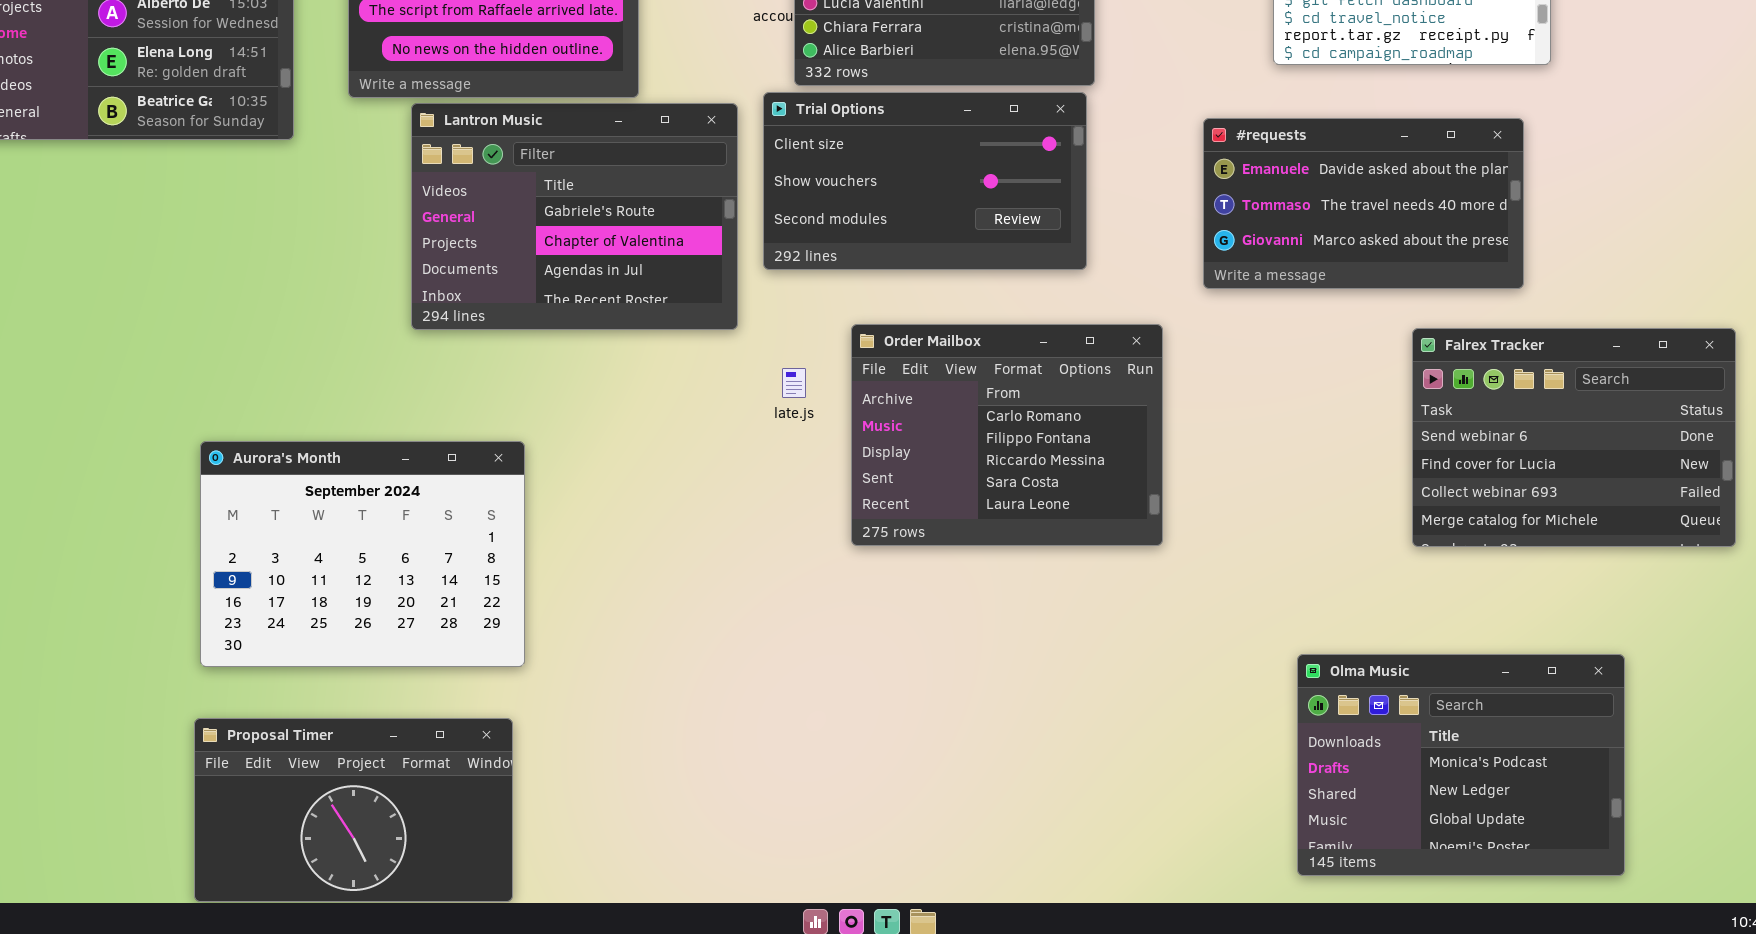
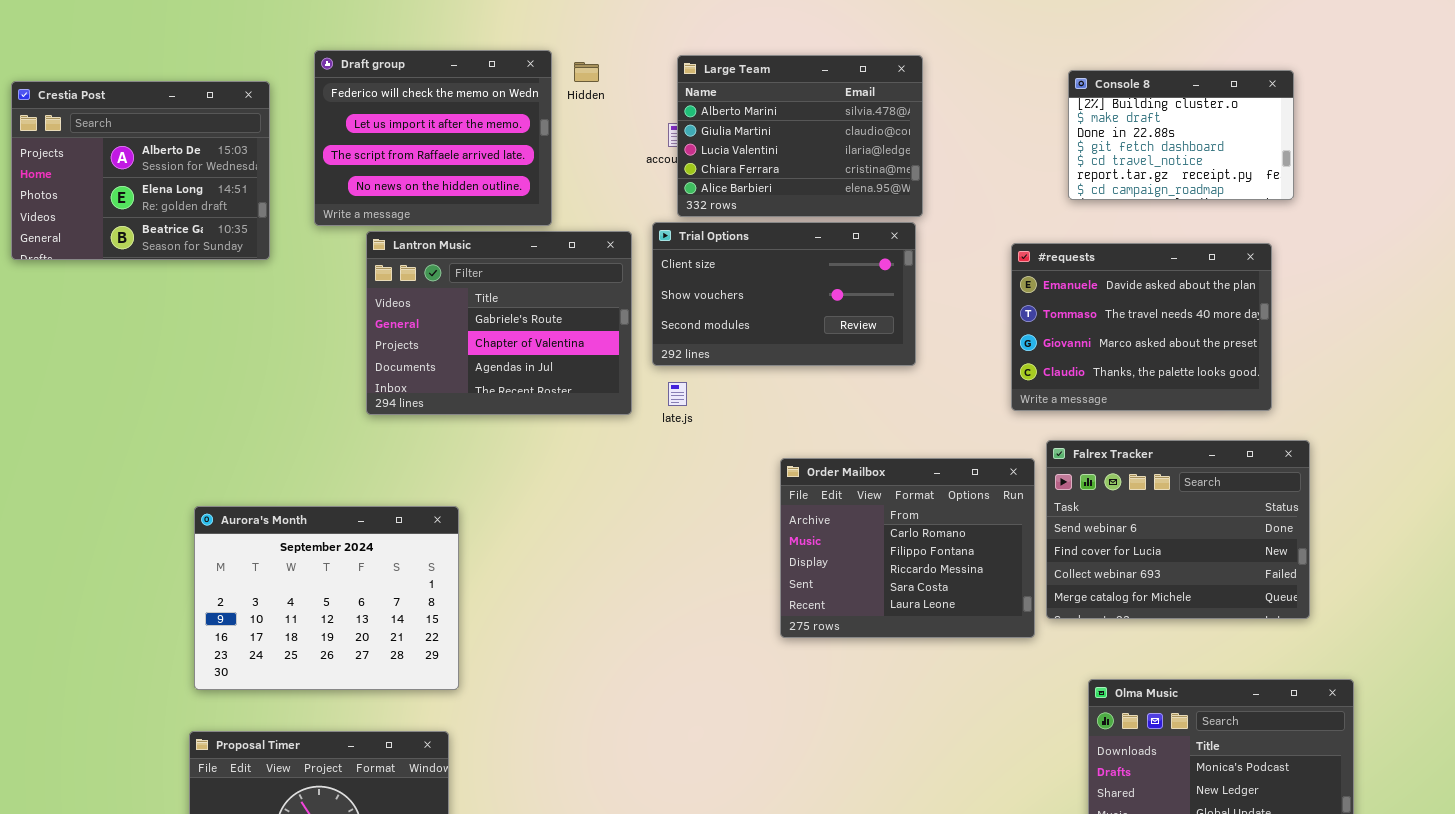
#requests: [1203,118,1524,289] -> [1011,243,1272,411], resized
Order Mailbox: [851,324,1163,546] -> [780,458,1035,638], moved
Falrex Tracker: [1412,328,1736,547] -> [1046,440,1310,619], moved
late.js: [782,368,806,398] -> [668,382,687,406], moved

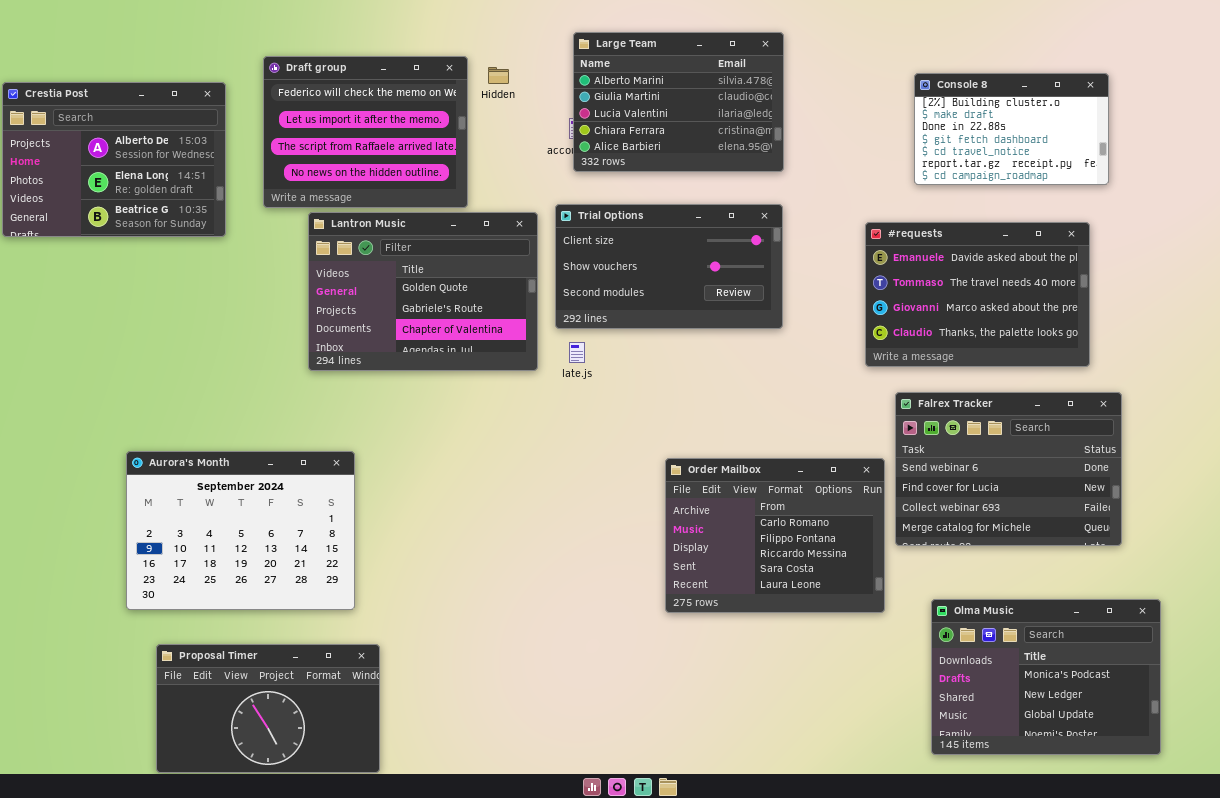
Large Team: [677,55,923,217] -> [573,32,784,172], moved
Lantron Music: [366,231,632,415] -> [308,212,538,371], scrolled up 1 row
Order Mailbox: [780,458,1035,638] -> [665,458,885,613], moved
Aurora's Month: [194,506,459,690] -> [126,451,355,610], moved

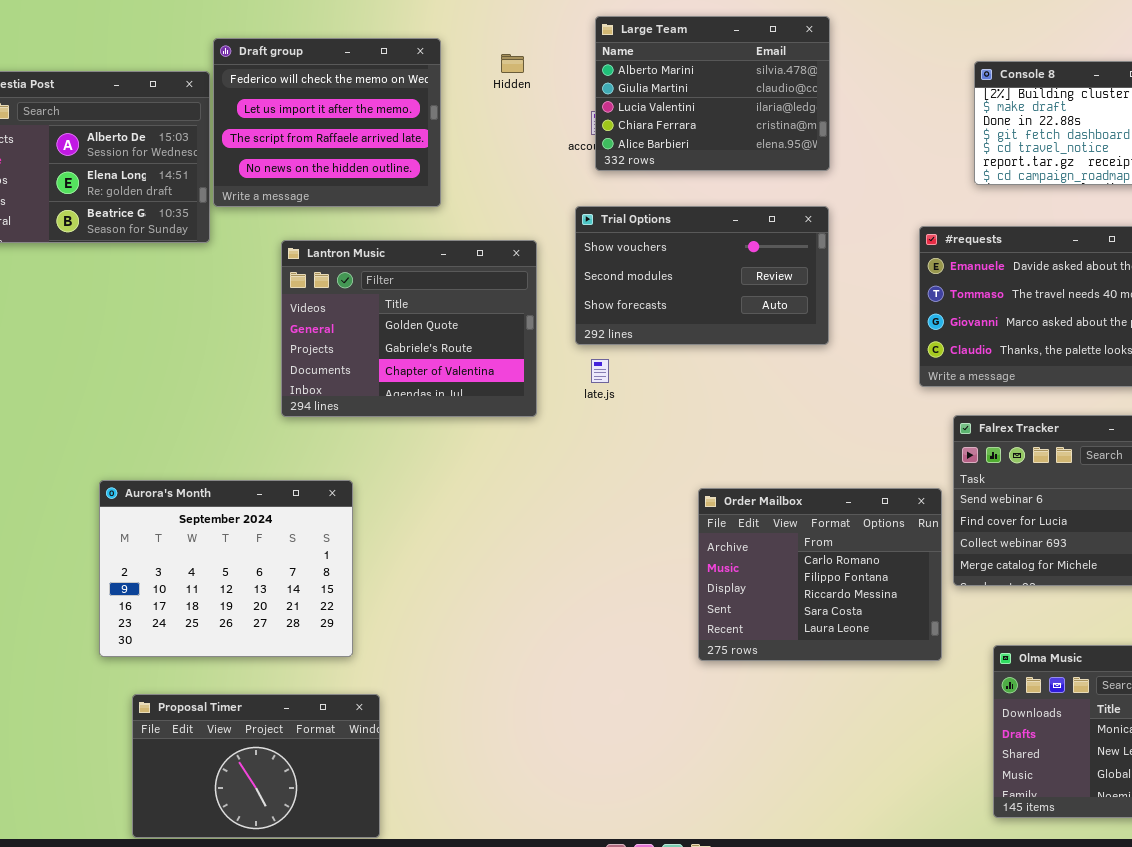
Draft group: [263,56,468,208] -> [213,38,441,207], moved
Trial Options: [555,204,783,329] -> [575,206,829,345], scrolled down 1 row
Lantron Music: [308,212,538,371] -> [281,240,537,417], moved

